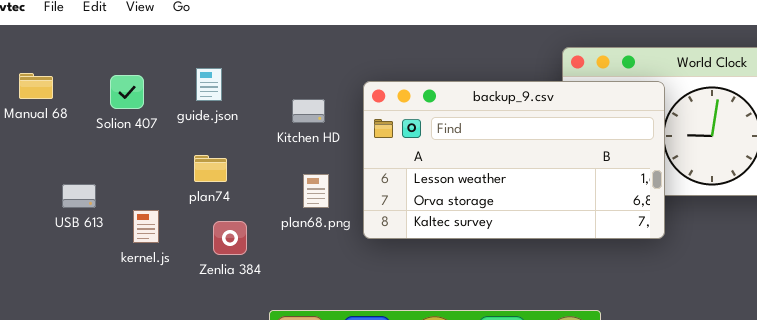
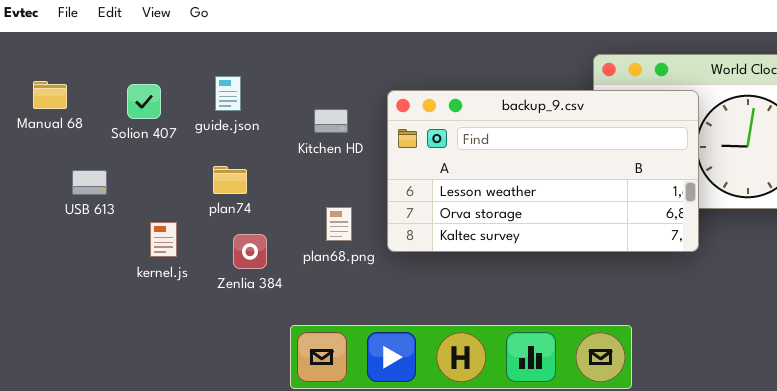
plan68.png: [303,174,329,208] -> [326,207,352,241], moved
USB 613: [62,184,96,208] -> [72,170,107,195], moved

